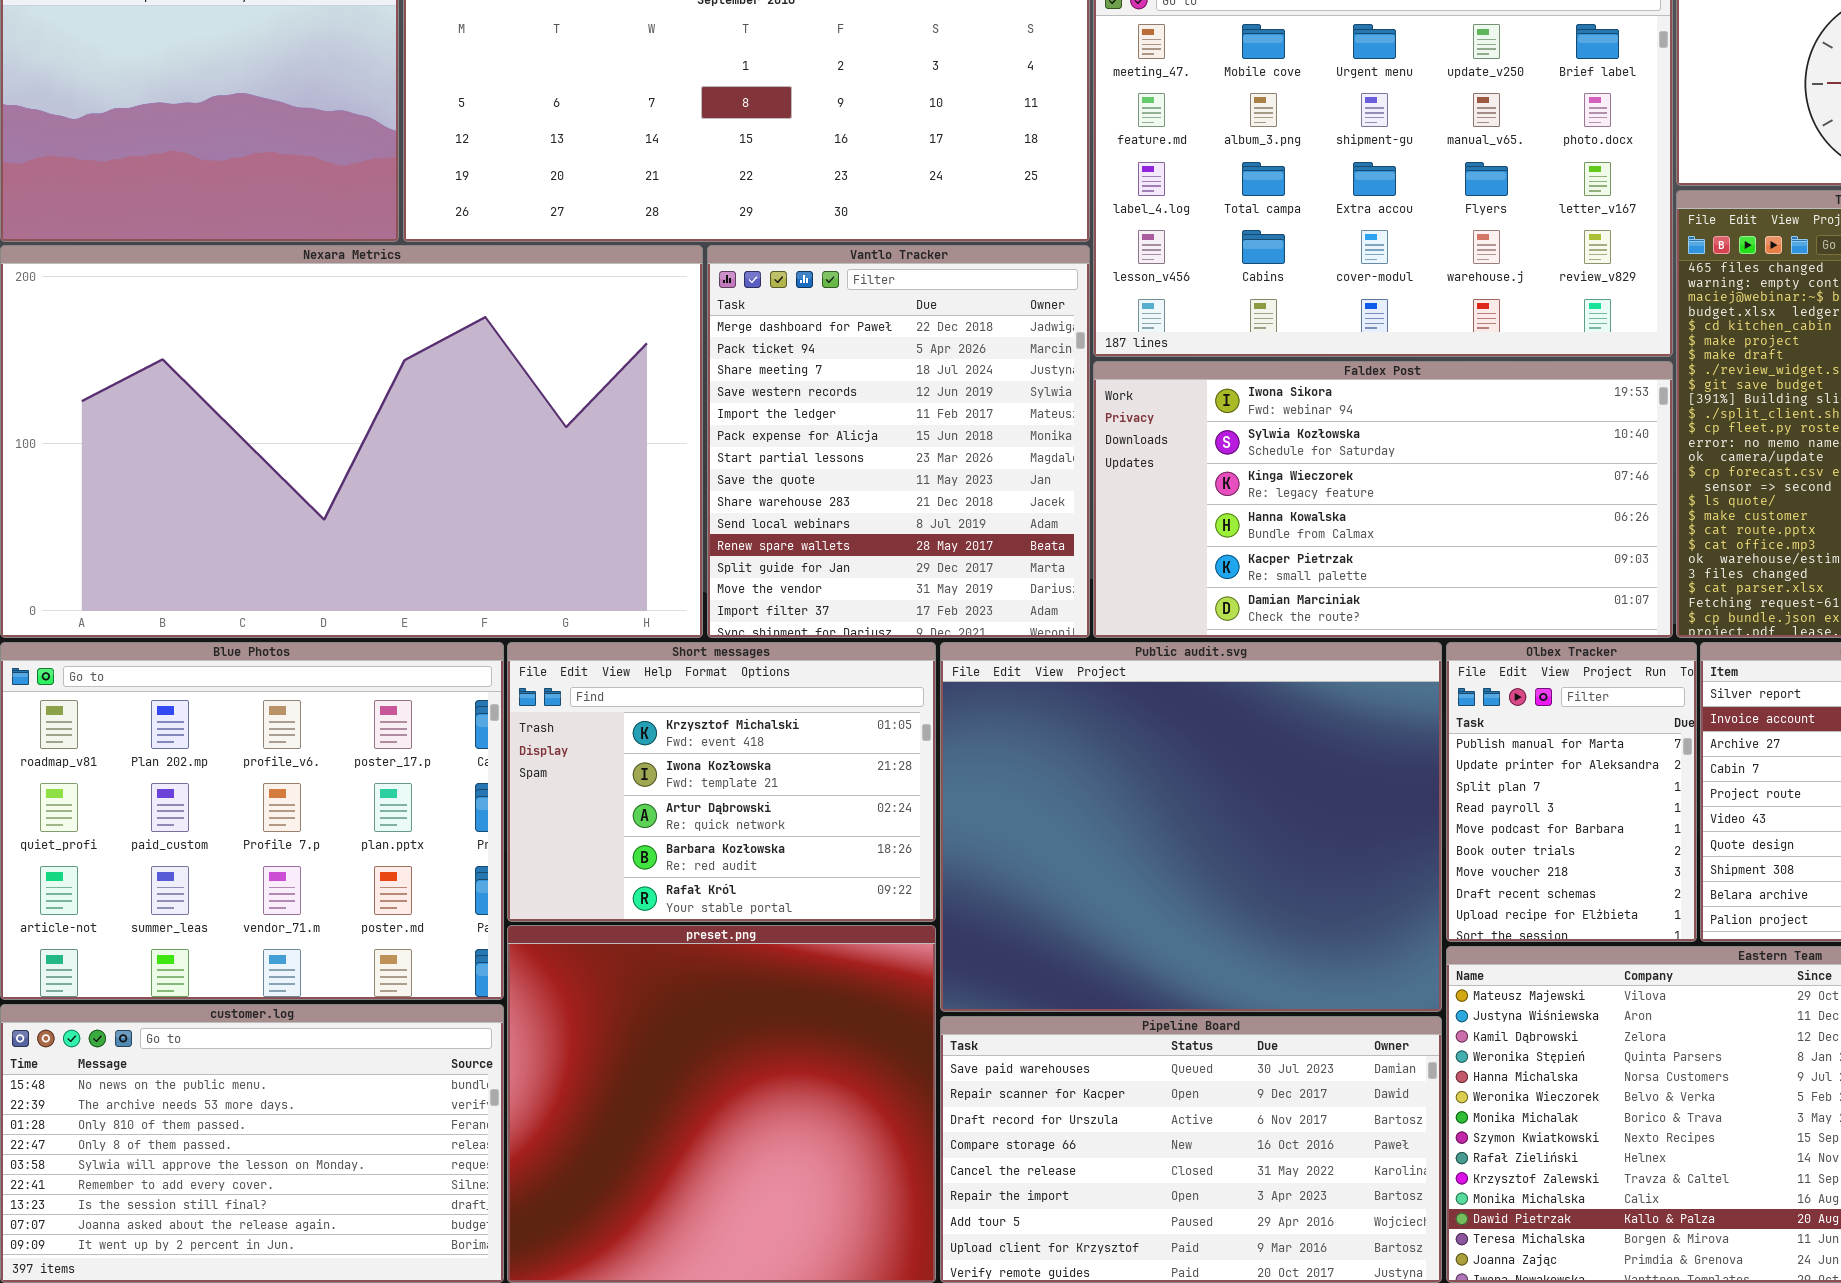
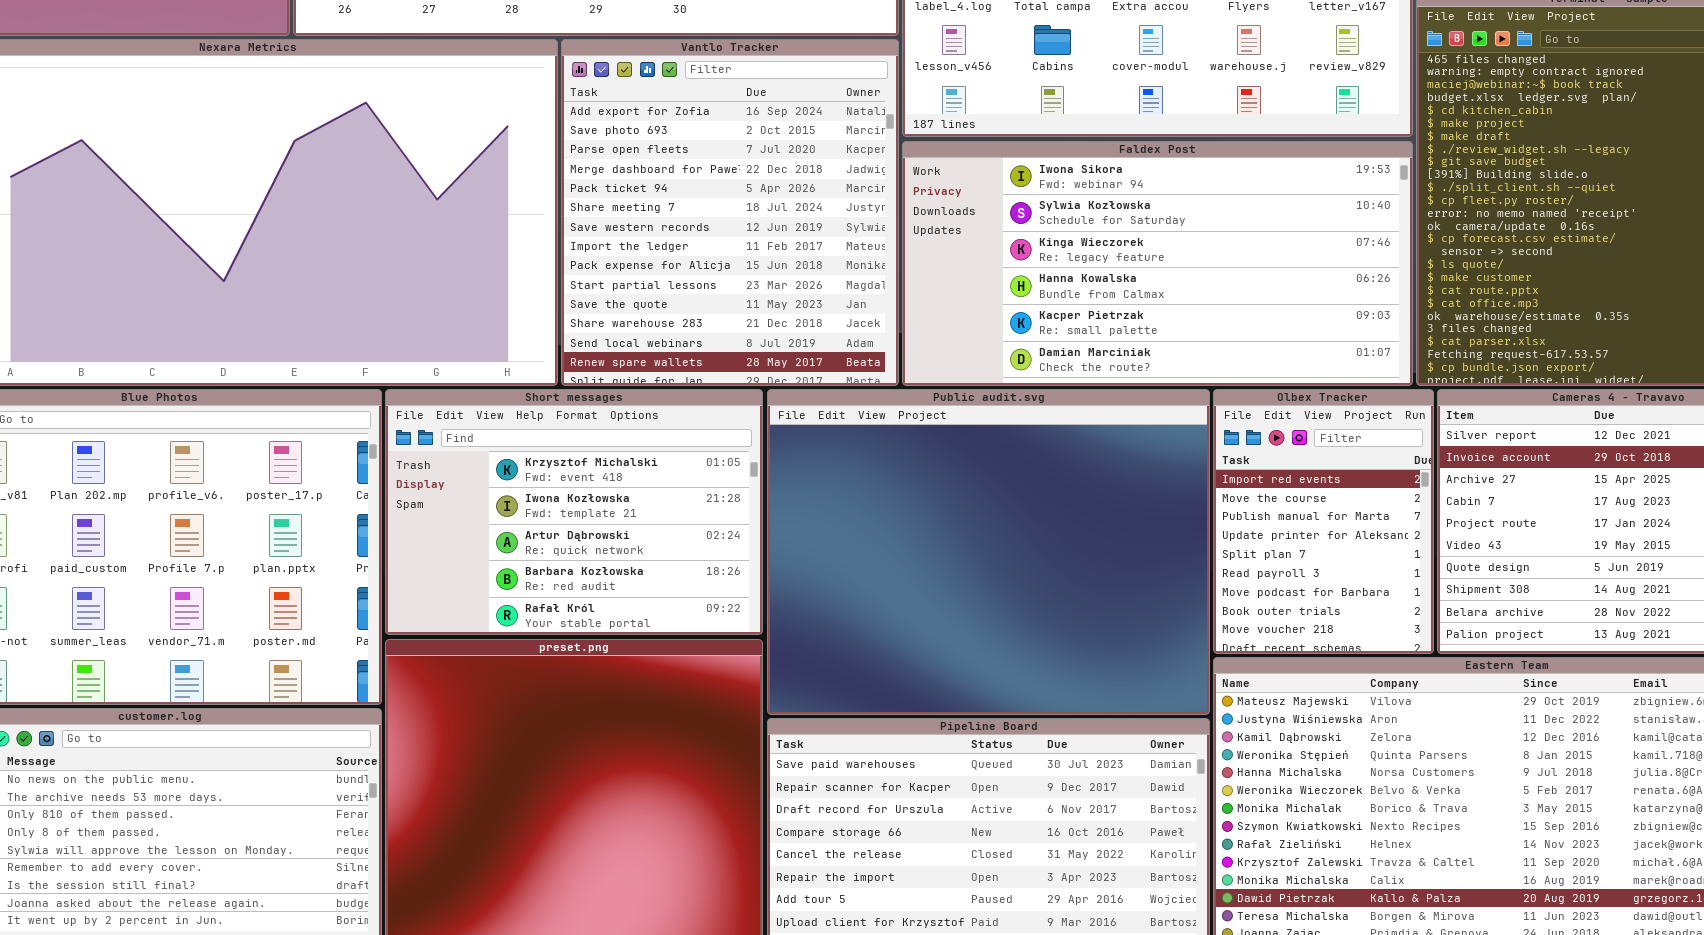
Vantlo Tracker: [707,245,1090,638] -> [561,39,899,386], scrolled up 3 rows
Olbex Tracker: [1446,642,1697,942] -> [1213,389,1434,654], scrolled up 2 rows

